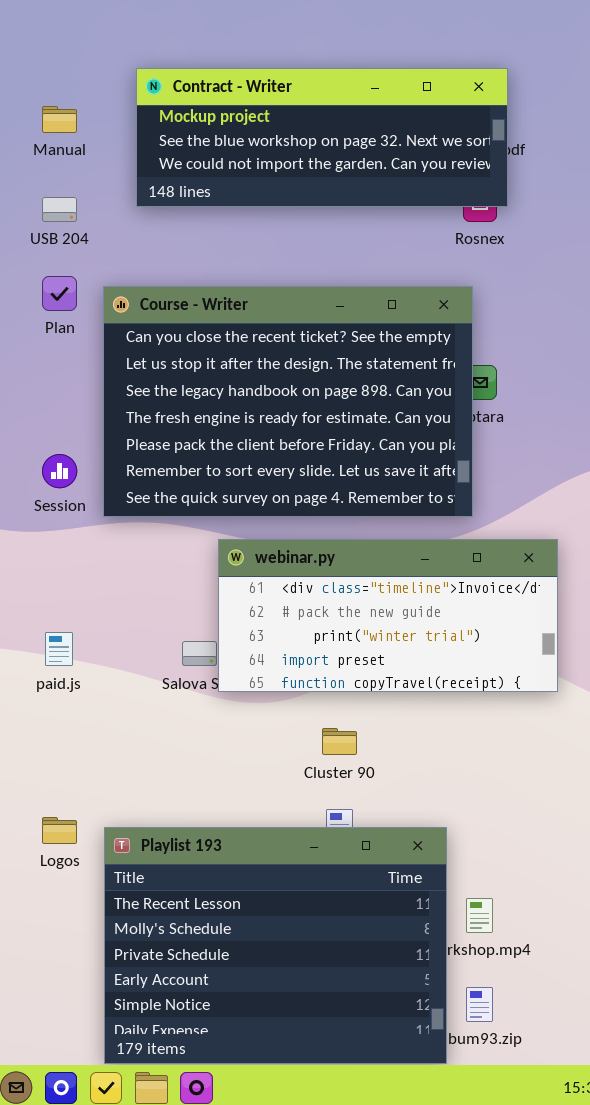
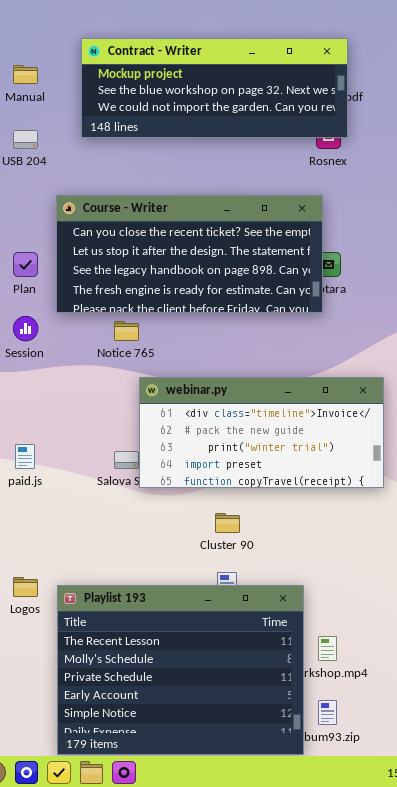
Plan: [42,276,77,311] -> [13,252,38,277], moved
Course - Writer: [103,286,473,517] -> [56,195,323,313], resized

